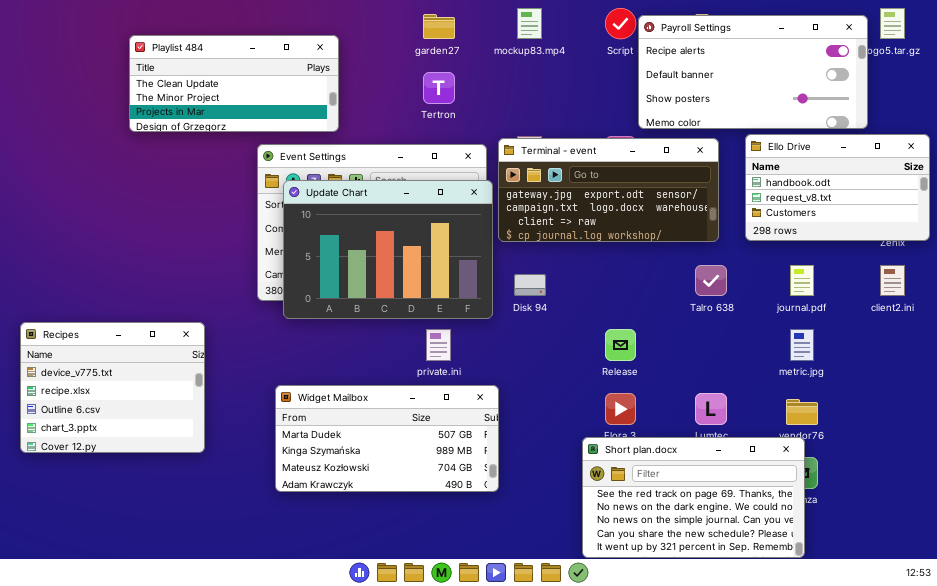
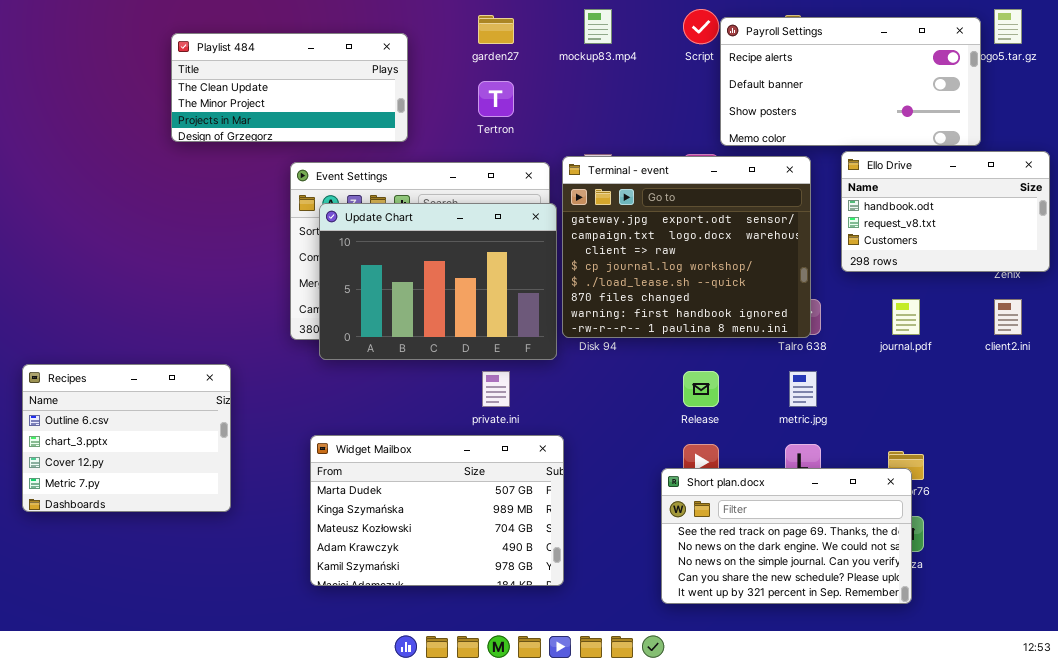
Playlist 484: [129,35,339,132] -> [171,33,408,142], moved
Terminal - event: [498,138,719,242] -> [562,156,811,338], resized
Recipes: [20,322,205,453] -> [22,364,231,512], scrolled down 2 rows
metric.jpg: [790,329,814,361] -> [789,371,817,407], moved
Widget Mailbox: [275,385,499,492] -> [310,435,564,586], resized
Short plan.docx: [582,437,805,558] -> [661,468,912,604], moved

